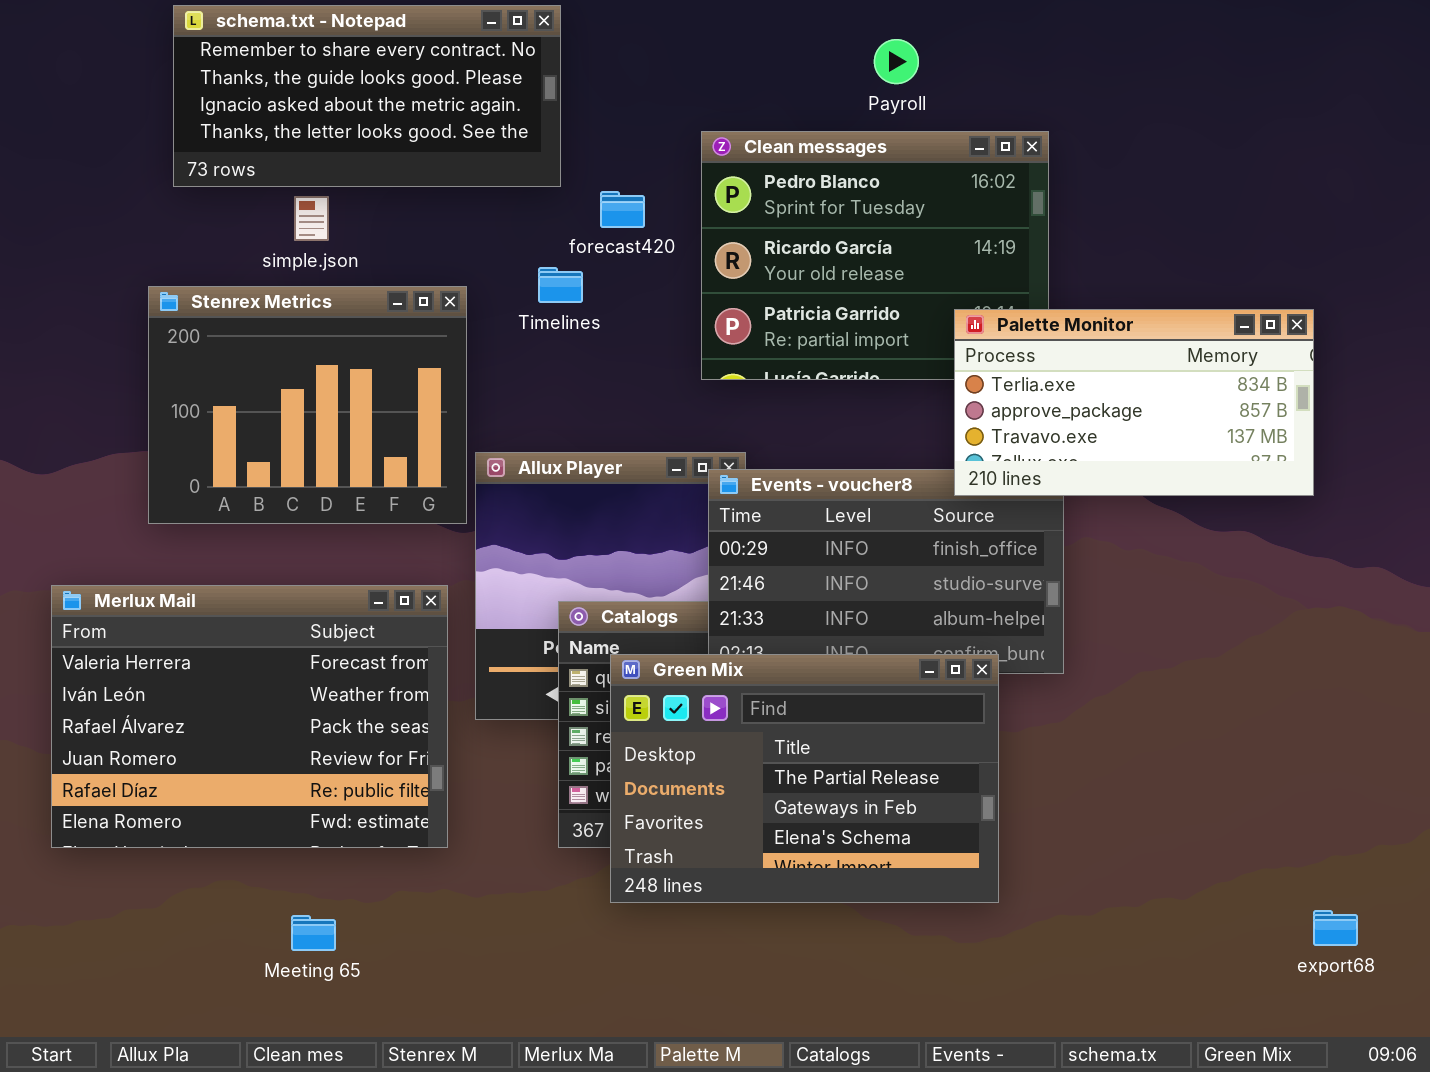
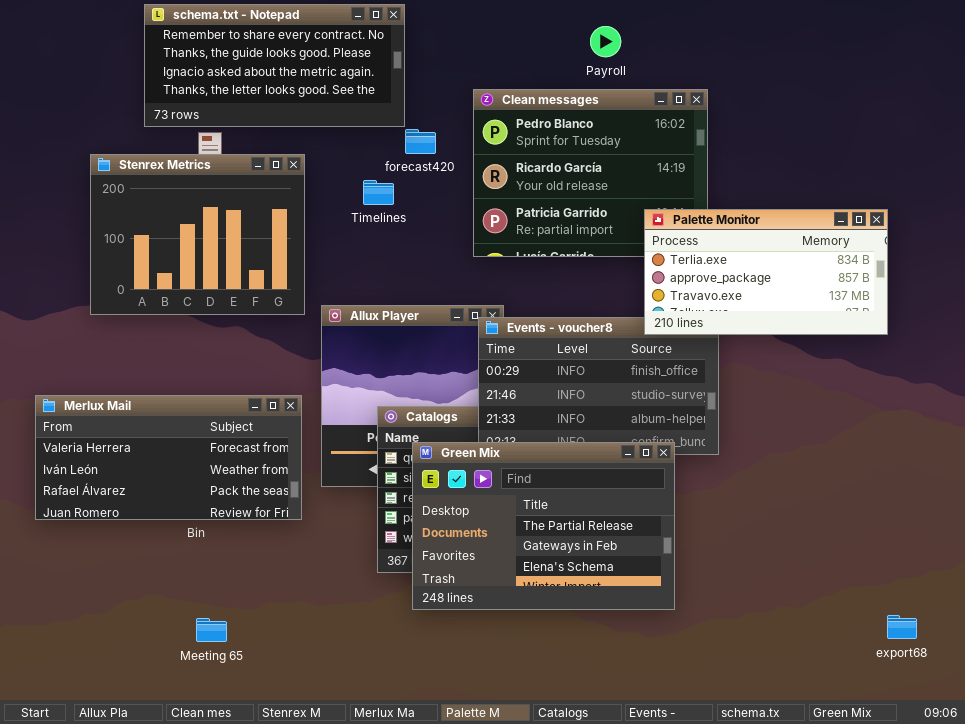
schema.txt - Notepad: [173,5,561,187] -> [144,4,405,127], moved
Stenrex Metrics: [148,286,467,524] -> [90,154,305,315], moved
Merlux Mail: [51,585,448,848] -> [35,395,302,520], resized

